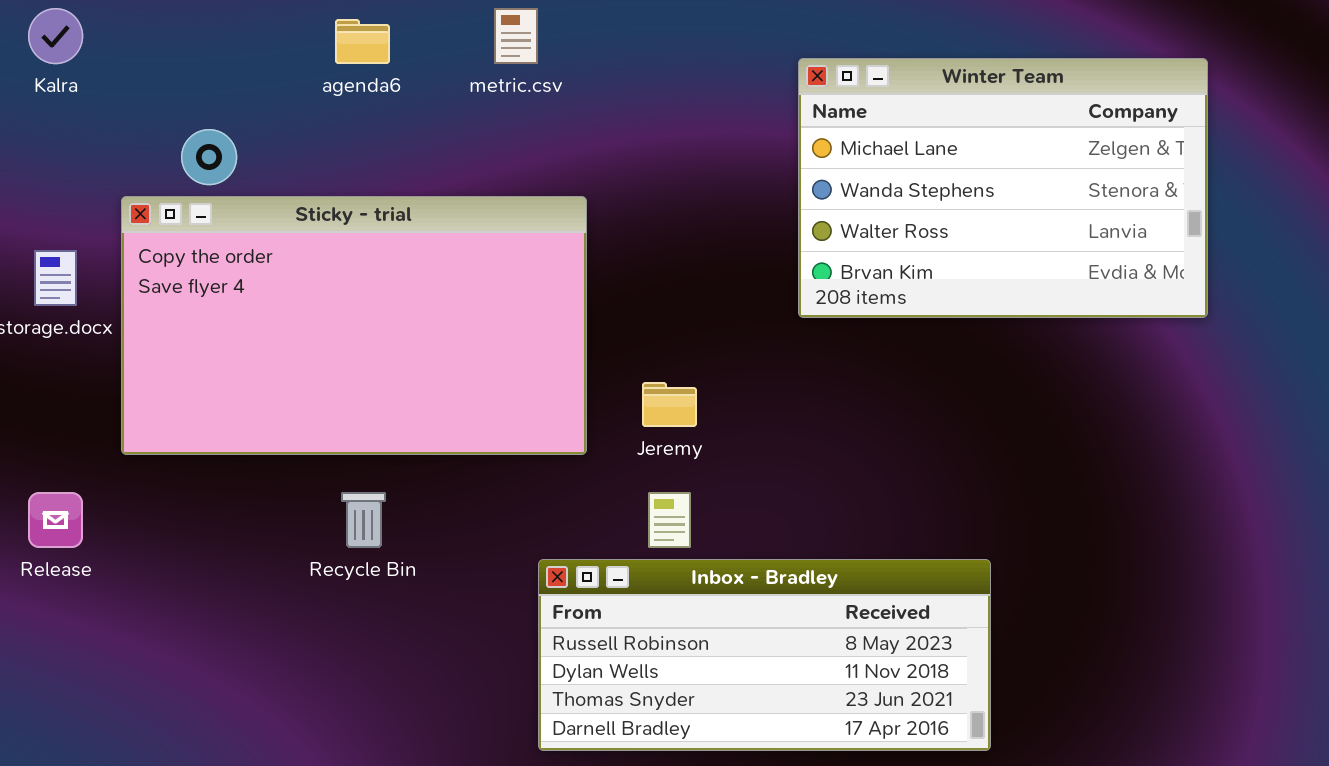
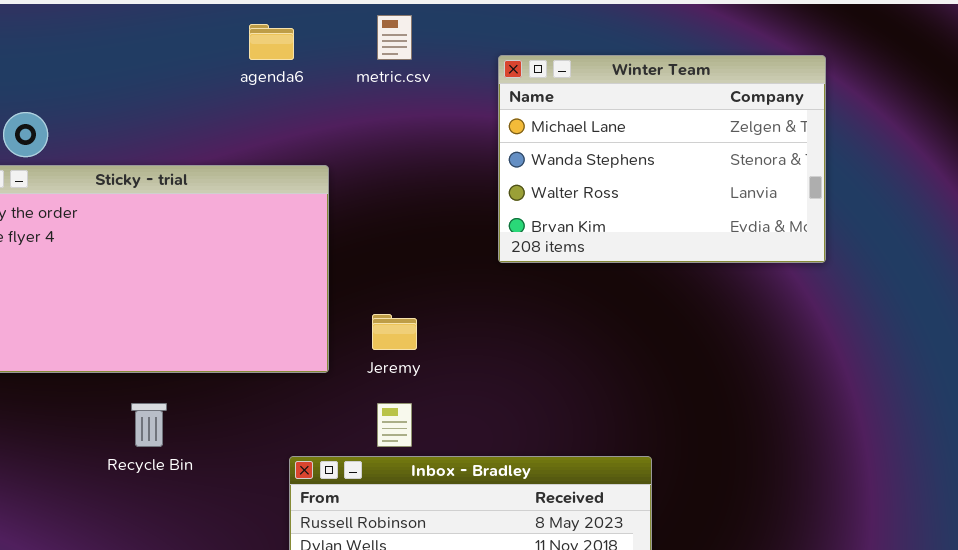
metric.csv: [494,8,538,64] -> [377,15,412,60], moved
agenda6: [335,19,390,64] -> [249,24,294,60], moved

